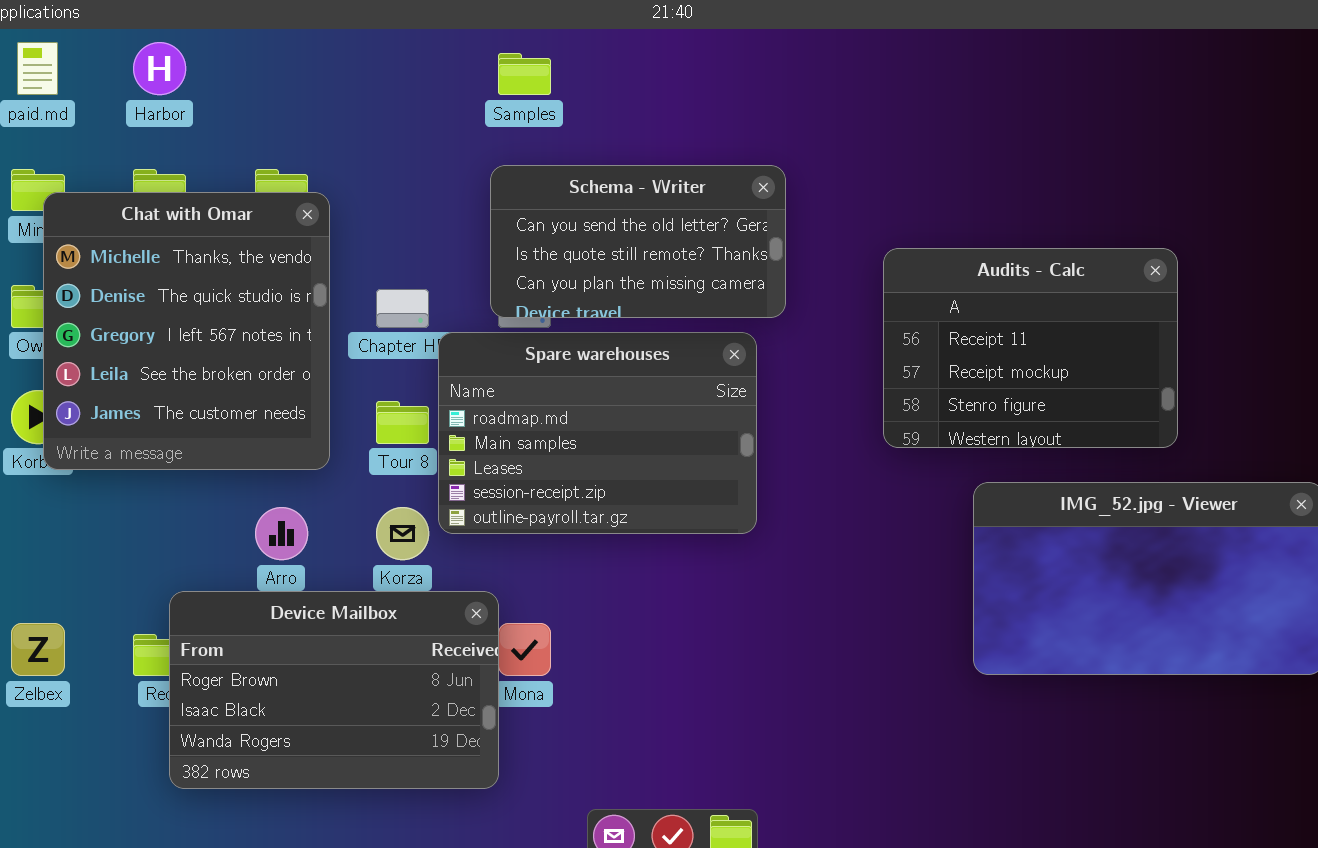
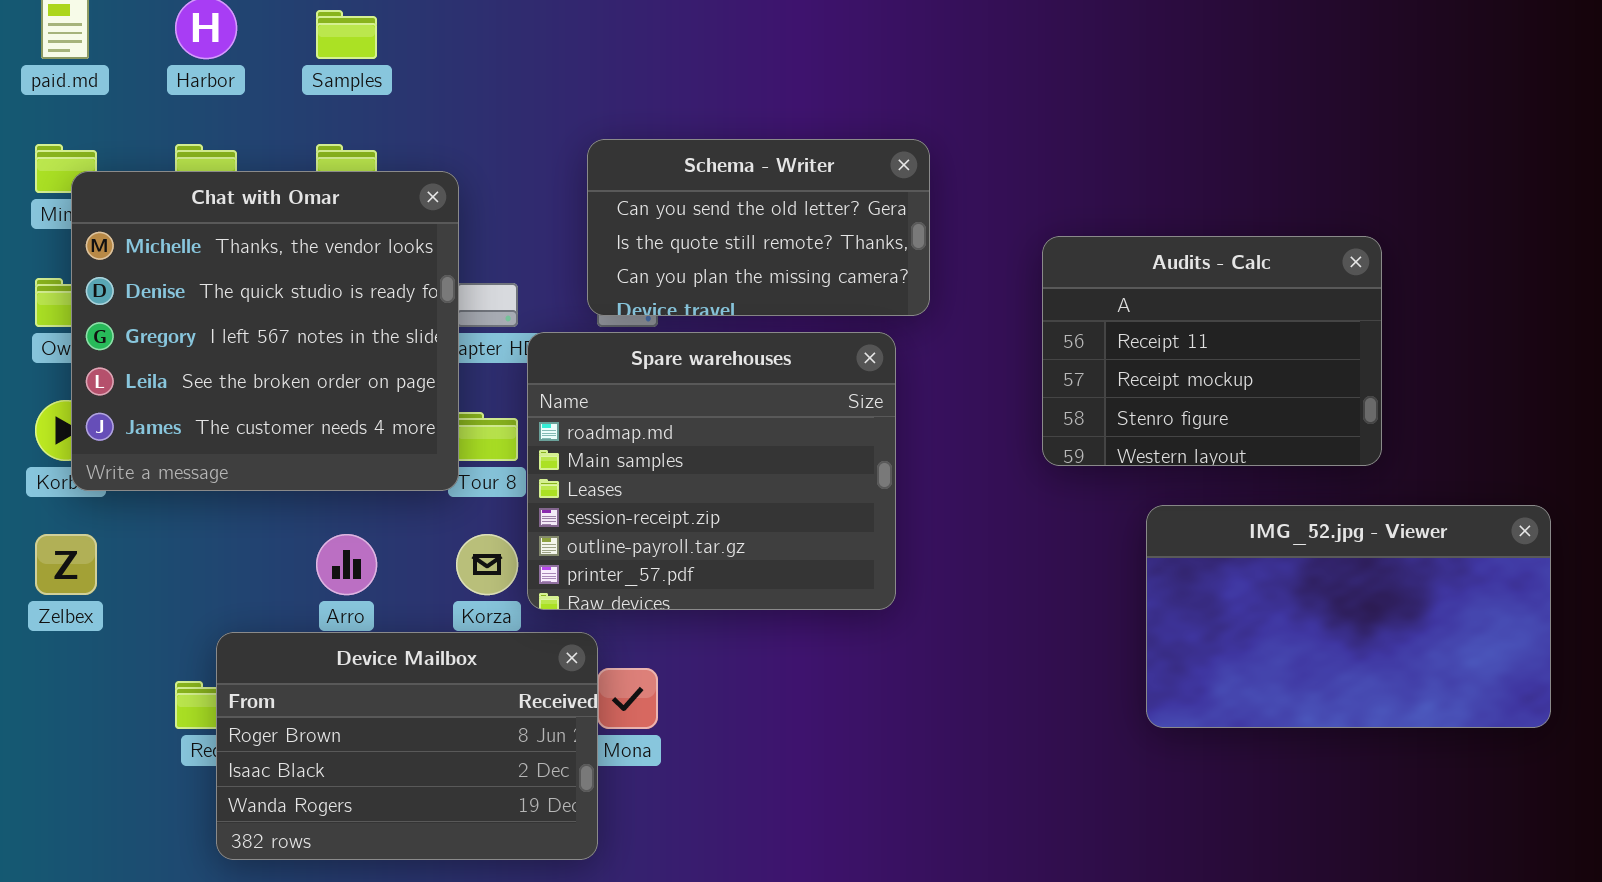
Samples: [498,53,551,95] -> [316,10,377,59], moved
Chat with Omar: [43,192,330,470] -> [71,171,459,491], resized
Spare warehouses: [438,332,757,534] -> [527,332,896,610], resized
Zelbex: [11,623,65,676] -> [35,534,97,595], moved

